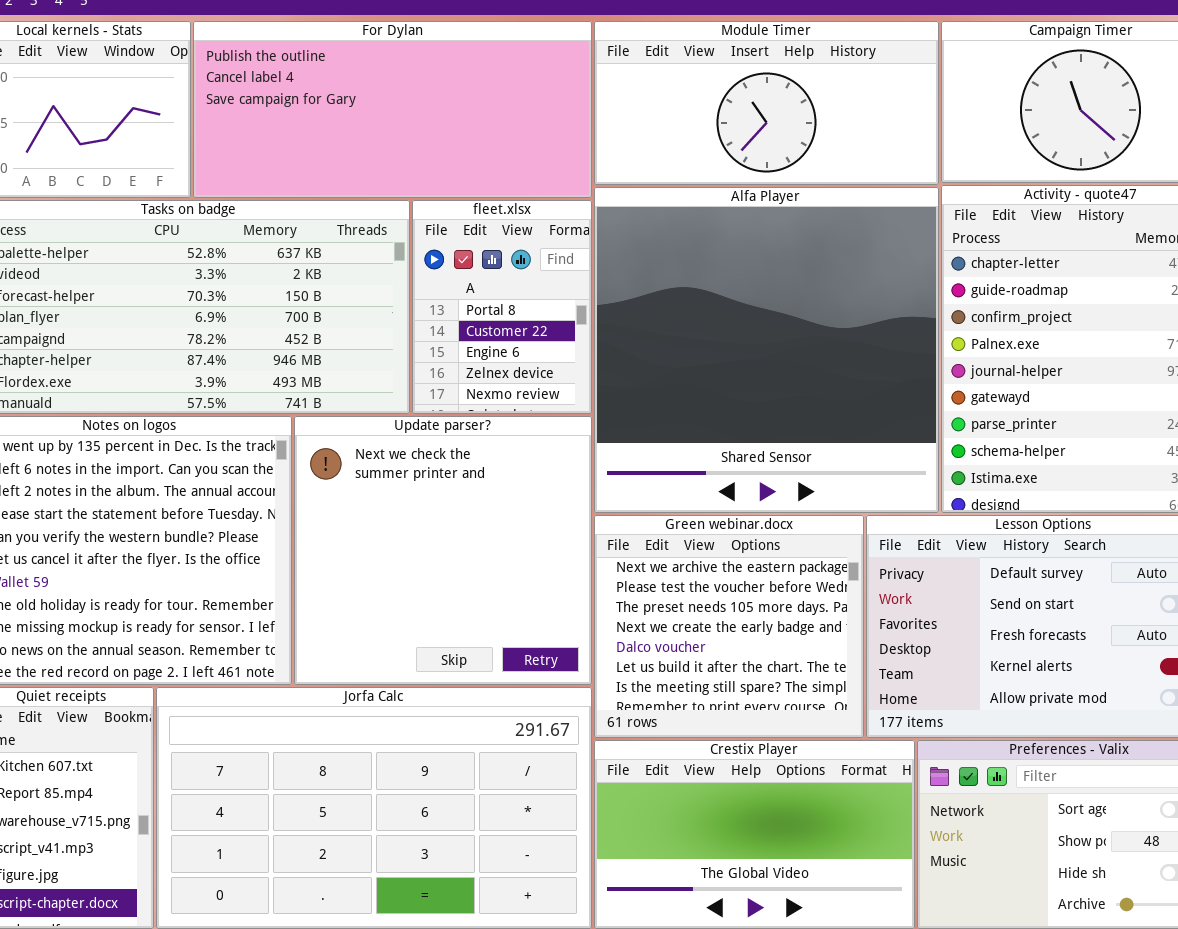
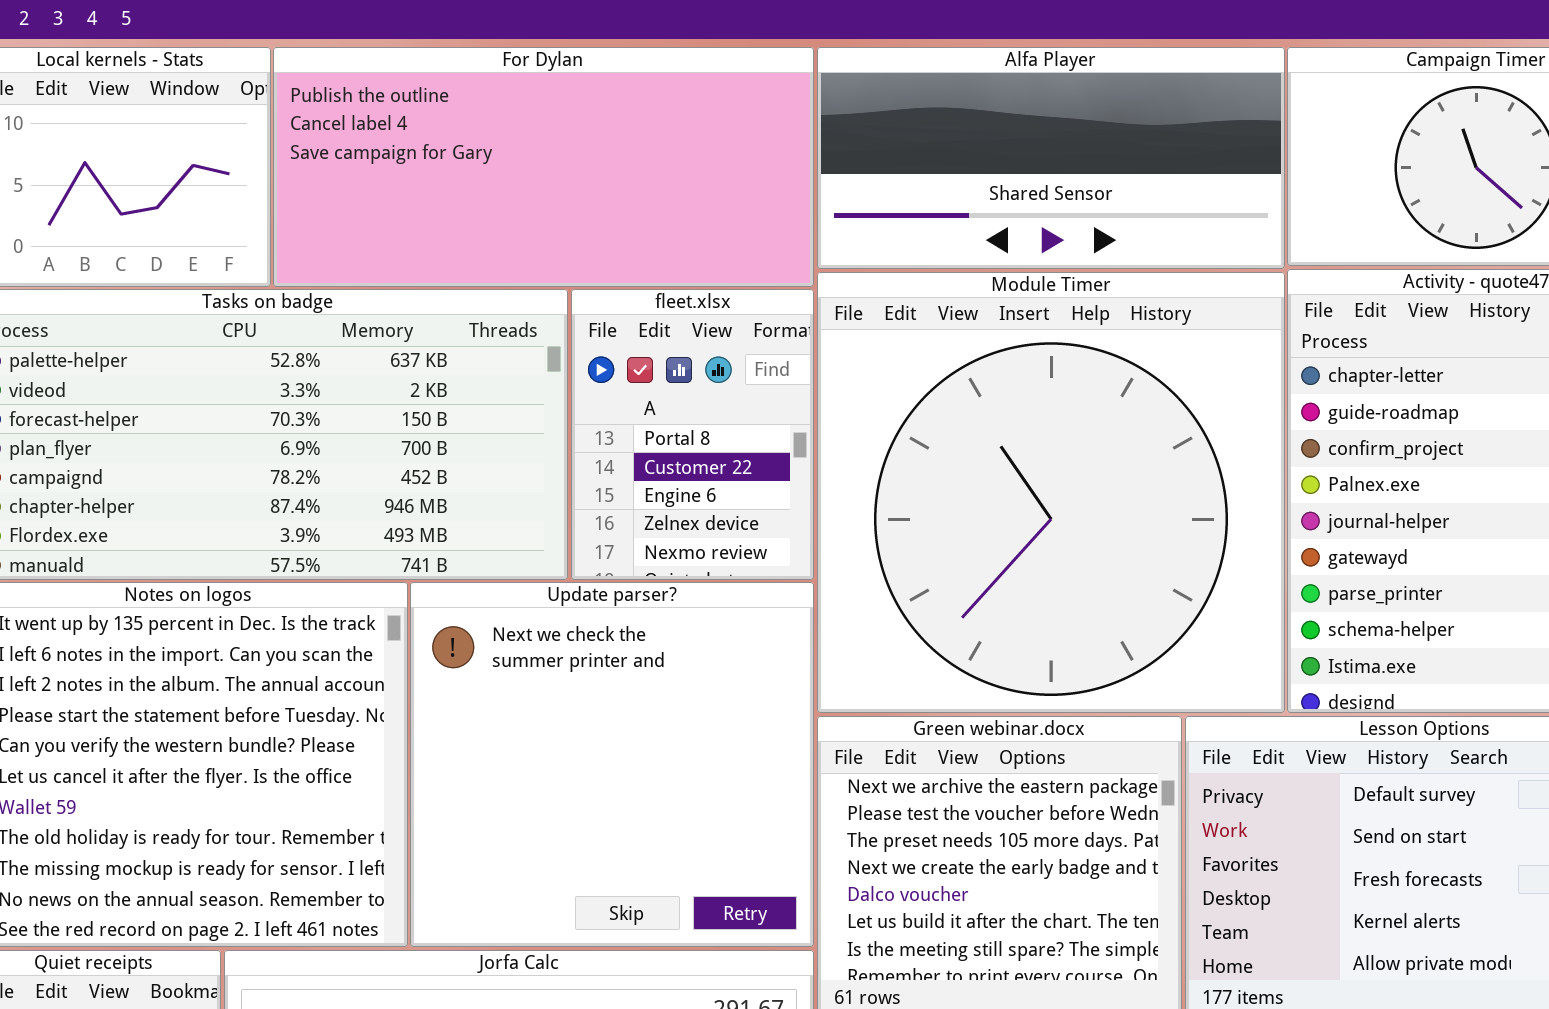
Module Timer: [594,21,939,185] -> [817,272,1285,713], moved, resized
Alfa Player: [594,187,939,513] -> [817,47,1285,269], moved, resized

